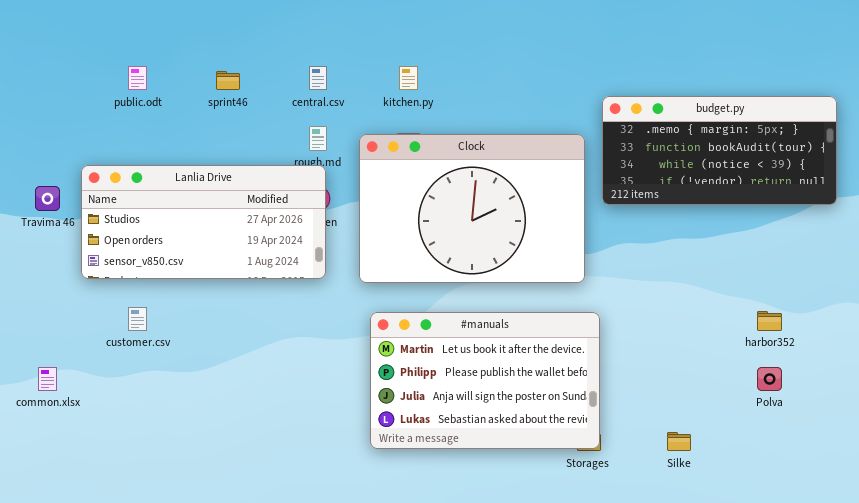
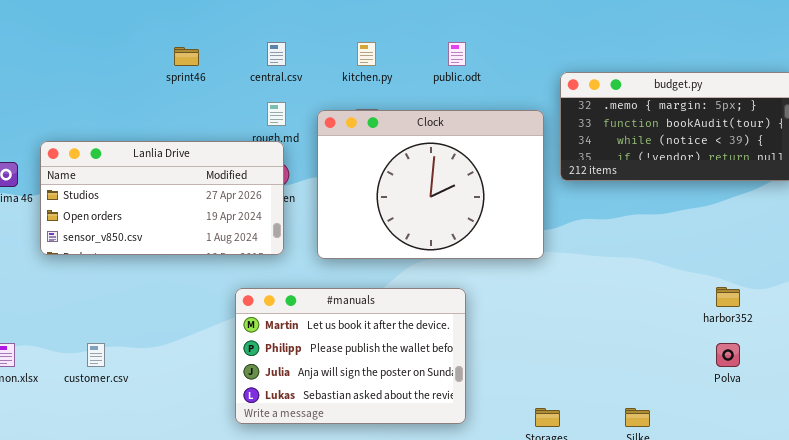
public.odt: [128,66,147,90] -> [448,42,466,66], moved
customer.csv: [128,307,147,331] -> [87,343,105,367], moved
#manuals: [370,312,600,449] -> [235,288,466,424], moved

